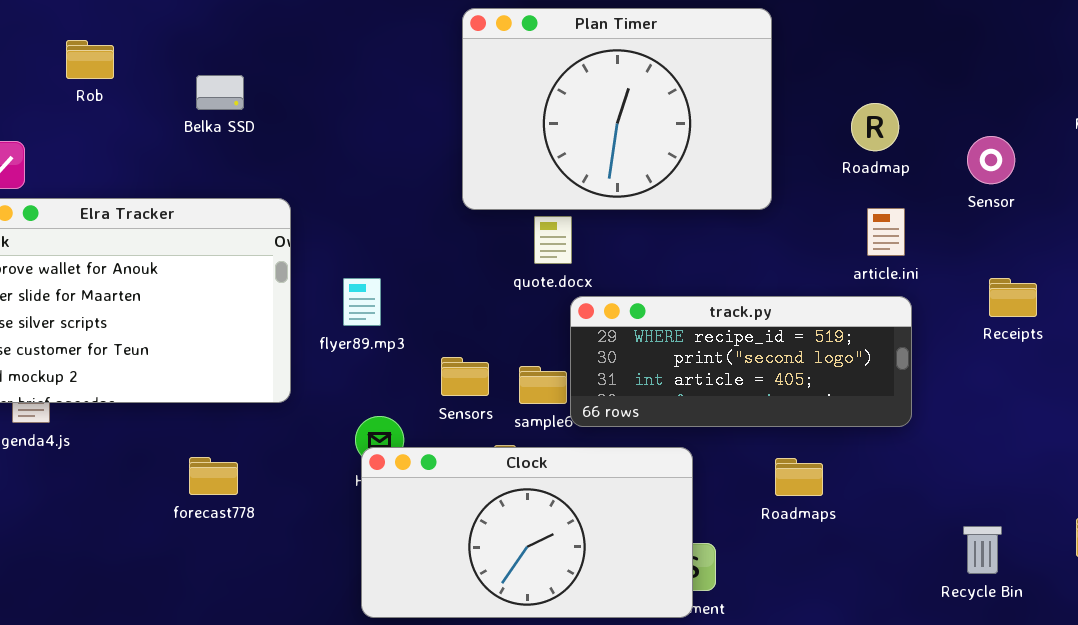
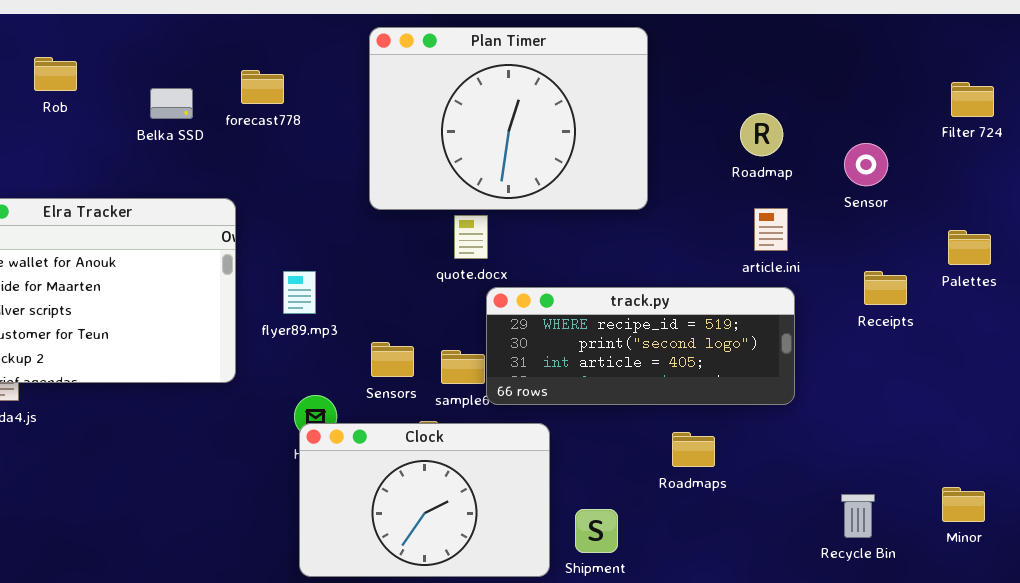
Plan Timer: [462,8,772,210] -> [369,27,648,210], moved
Clock: [361,447,693,618] -> [299,423,550,577], resized
forecast778: [189,457,238,495] -> [241,70,284,104], moved

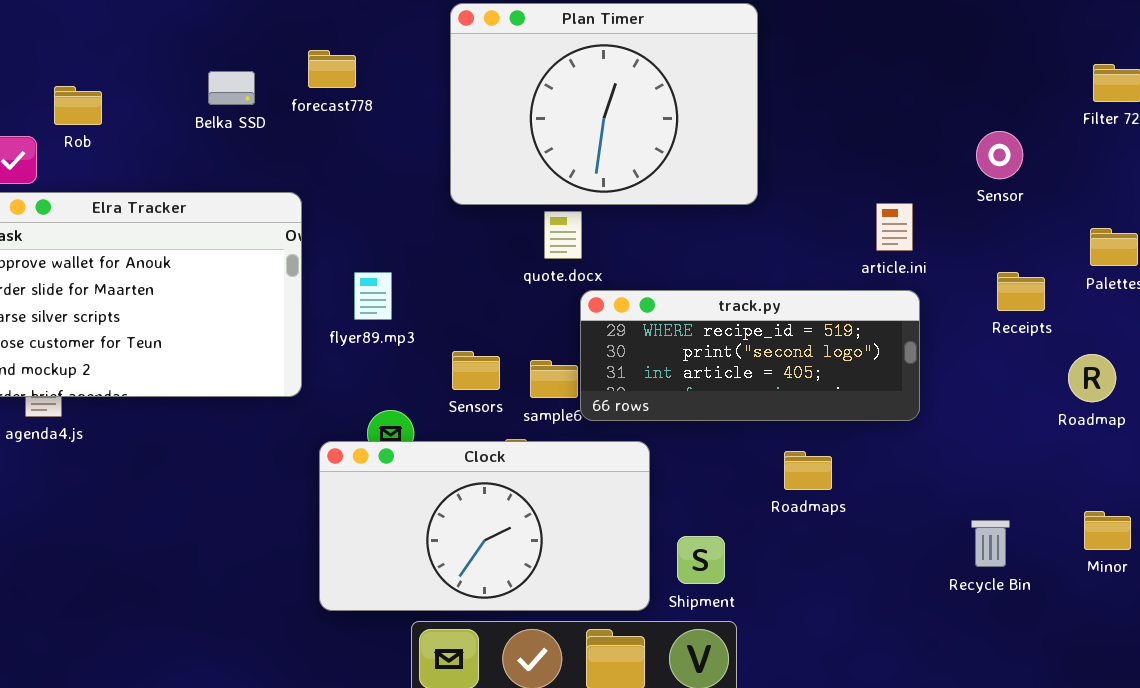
Rob: [34,57,77,91] -> [54,86,102,125], moved
Roadmap: [740,113,783,156] -> [1068,354,1116,402], moved
Clock: [299,423,550,577] -> [319,441,650,611], resized

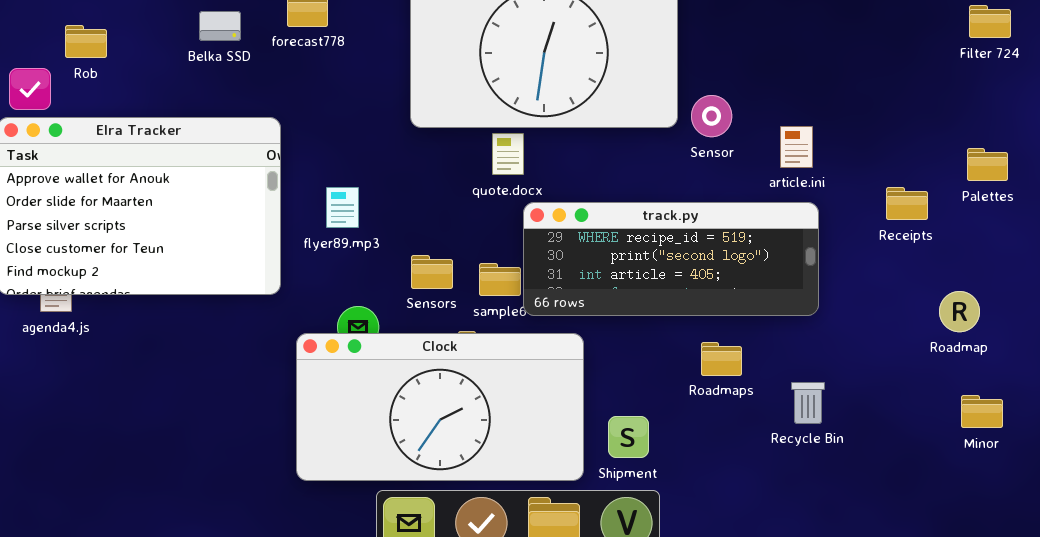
Sensor: [976,131,1023,179] -> [691,95,732,137], moved
Roadmap: [1068,354,1116,402] -> [939,291,980,332], moved
Recycle Bin: [971,520,1010,567] -> [791,382,825,424], moved

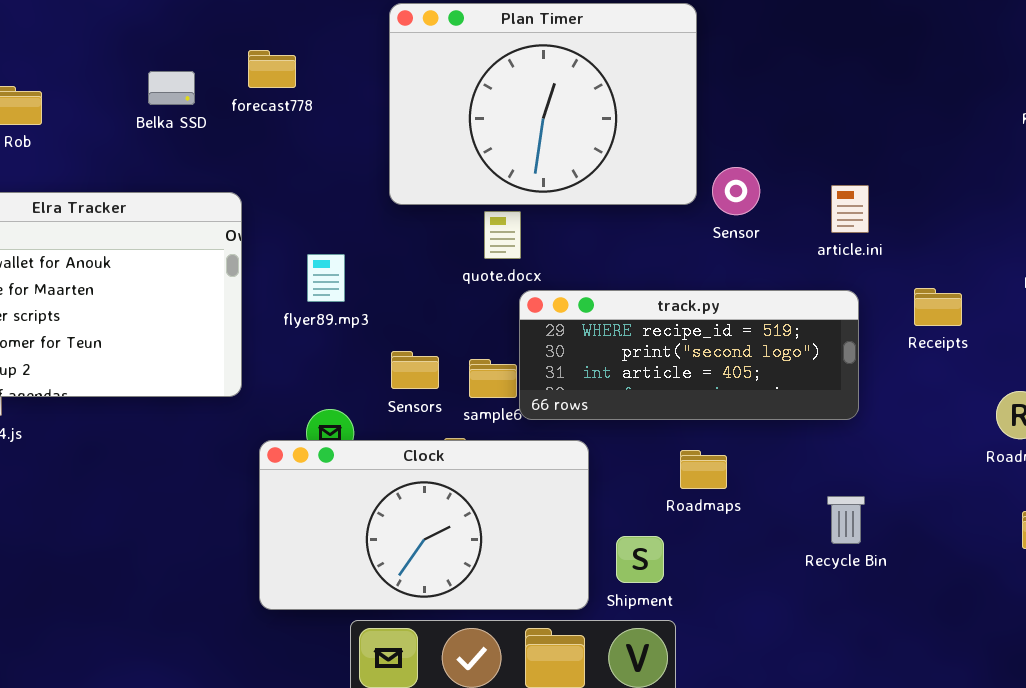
article.ini: [780,126,813,168] -> [831,185,869,233], moved
flyer89.mp3: [326,187,359,228] -> [307,254,345,302], moved
Receipts: [886,187,928,220] -> [914,288,962,326], moved
Roadmaps: [701,342,742,376] -> [680,450,727,489], moved

